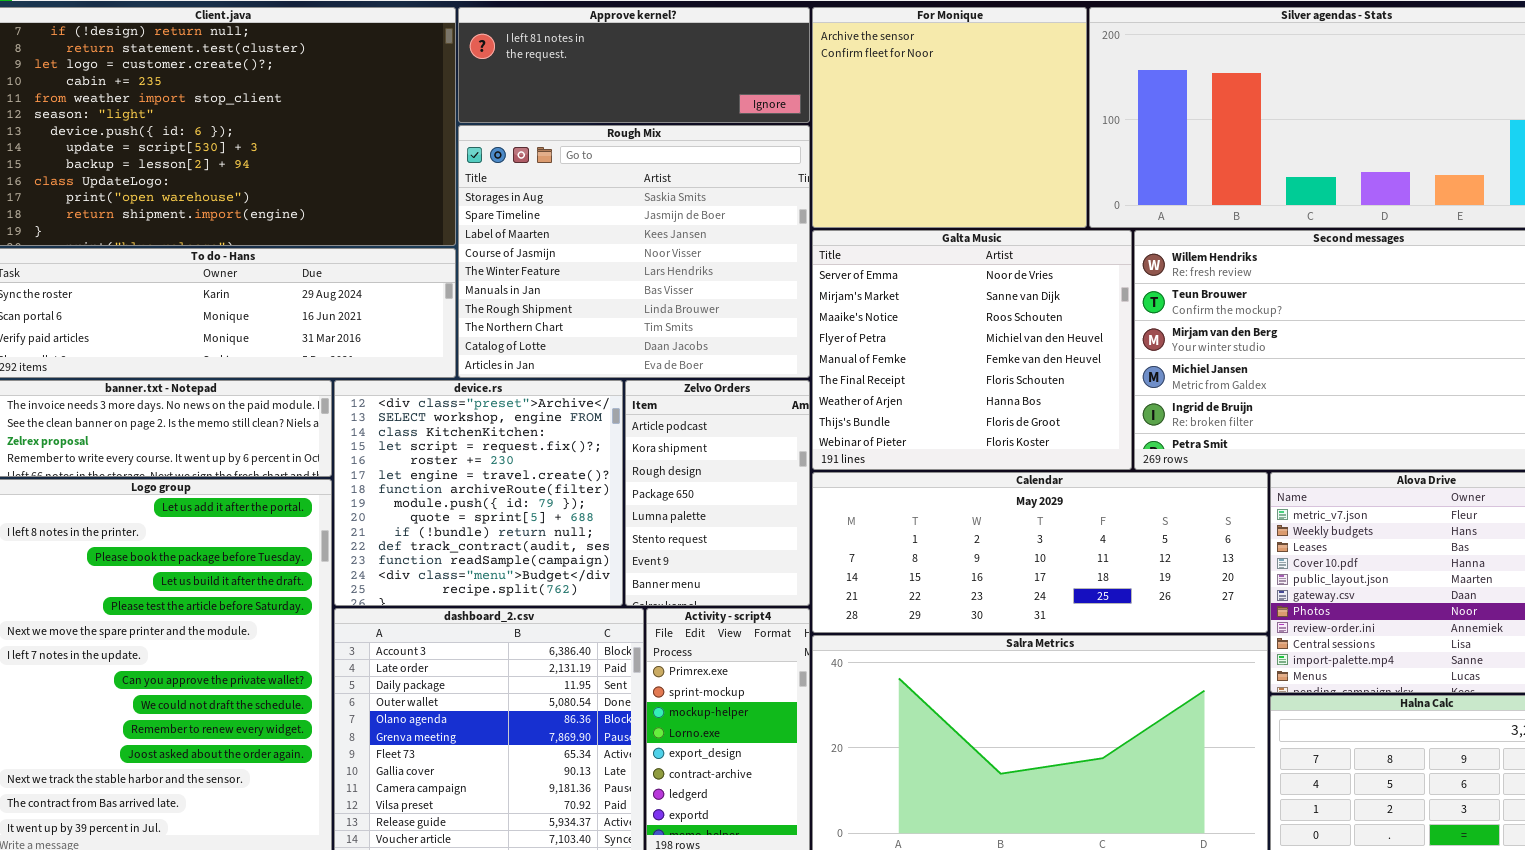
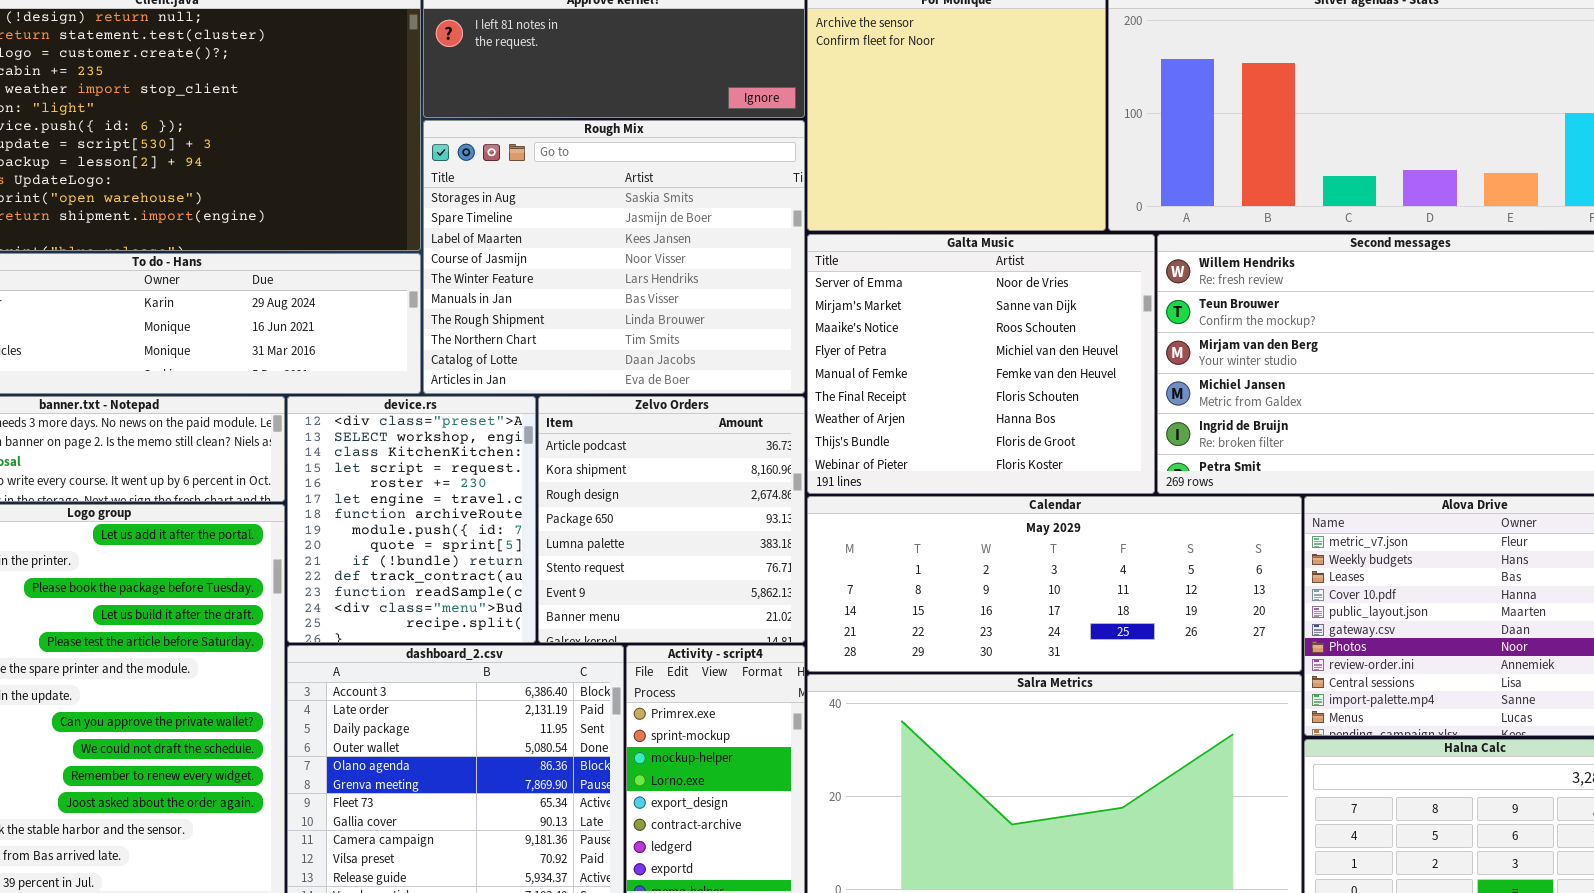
device.rs: [334,380,623,606] -> [287,396,536,643], resized
Zelvo Orders: [625,380,810,606] -> [538,396,805,643], resized

